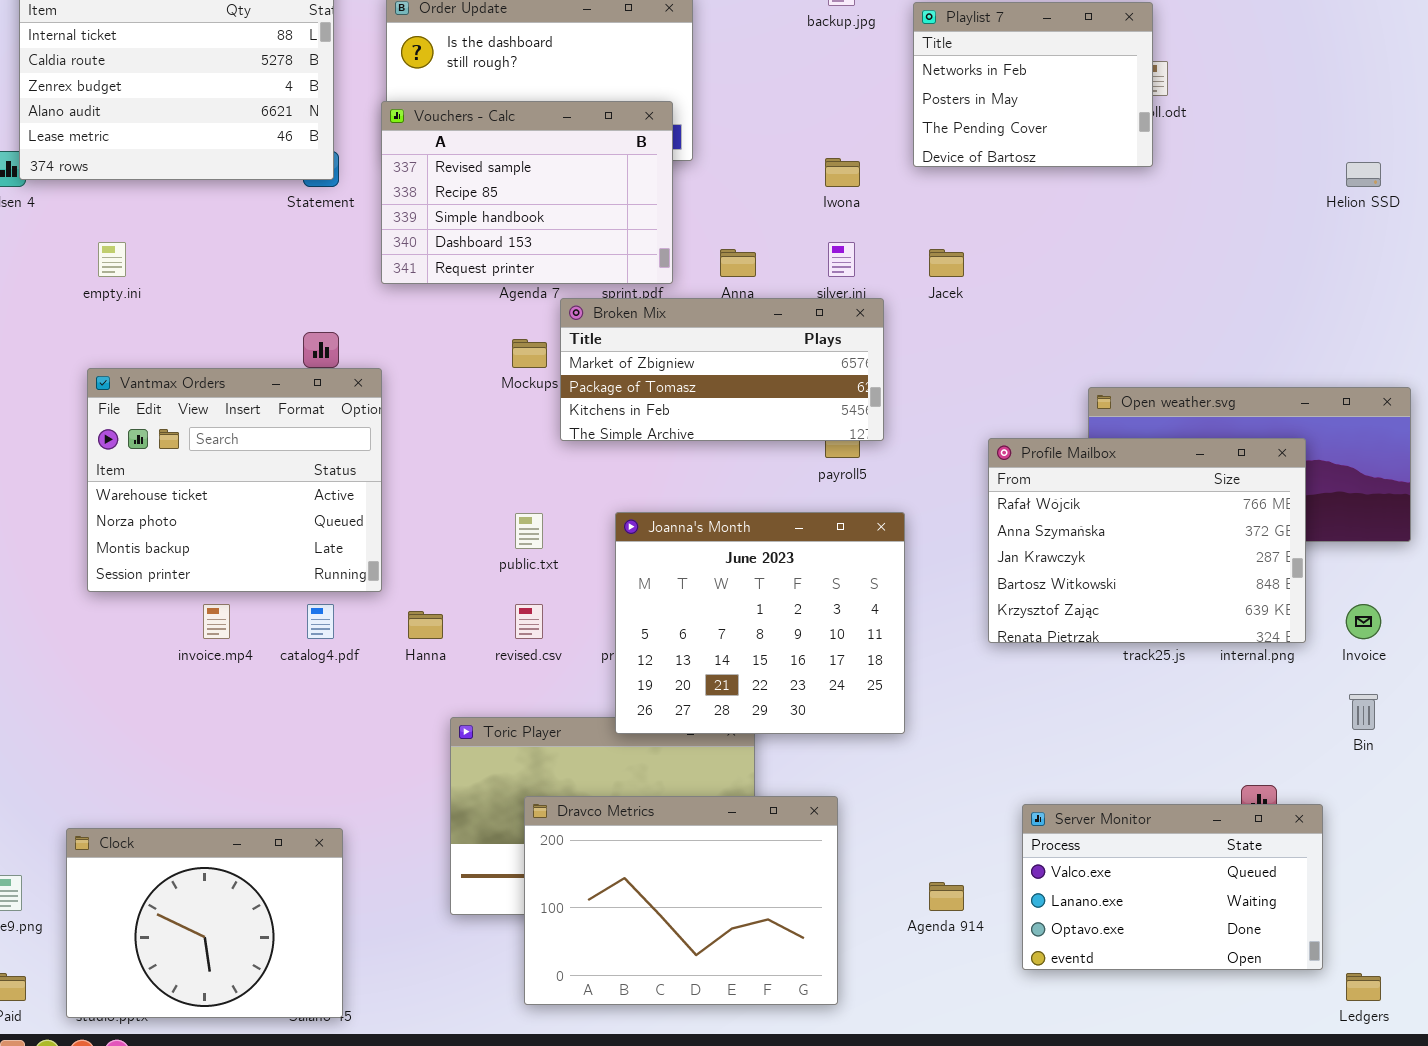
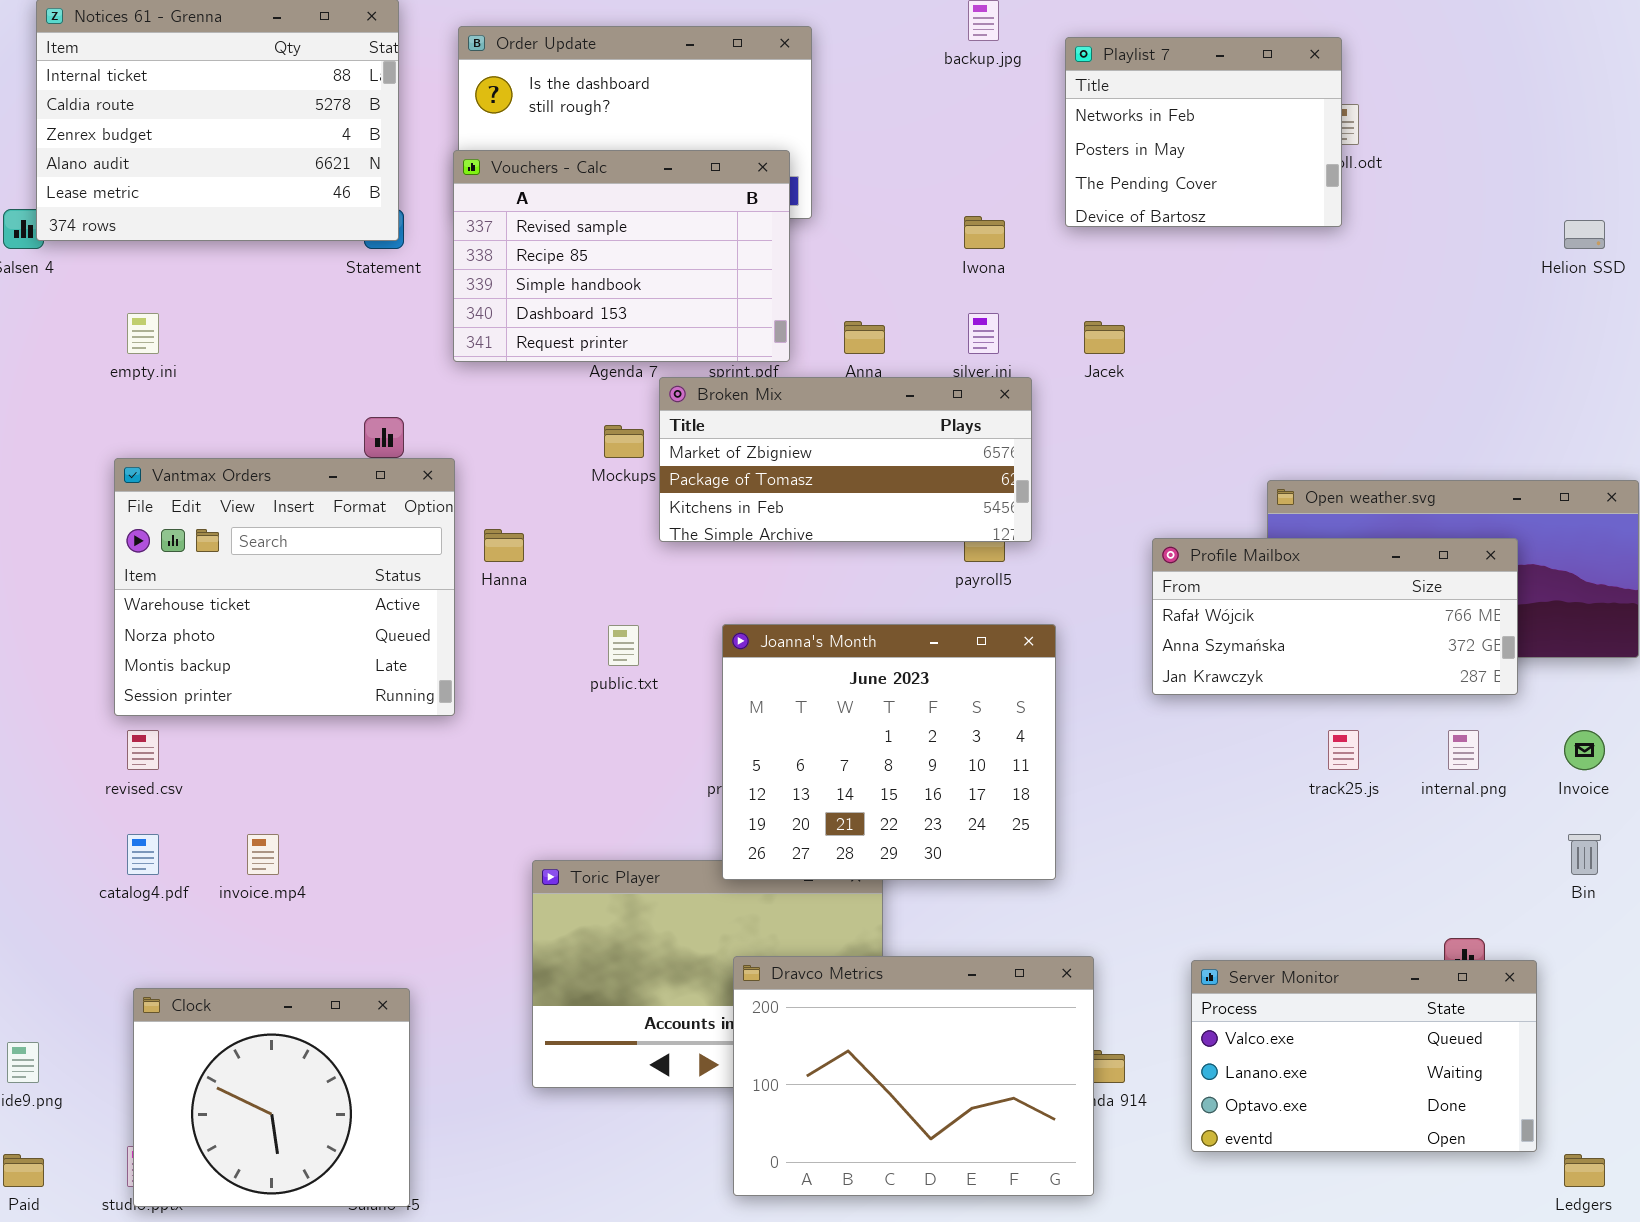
Profile Mailbox: [988,438,1306,643] -> [1152,538,1518,695], resized
invoice.mp4: [203,604,230,639] -> [247,834,279,875], moved
catalog4.pdf: [307,604,334,639] -> [127,834,159,875], moved
revised.csv: [515,604,543,639] -> [127,730,159,770], moved
Hanna: [408,611,443,639] -> [484,529,524,562], moved
Dravco Metrics: [524,796,838,1005] -> [733,956,1094,1196], moved
Clock: [66,828,343,1018] -> [133,988,410,1207], resized

